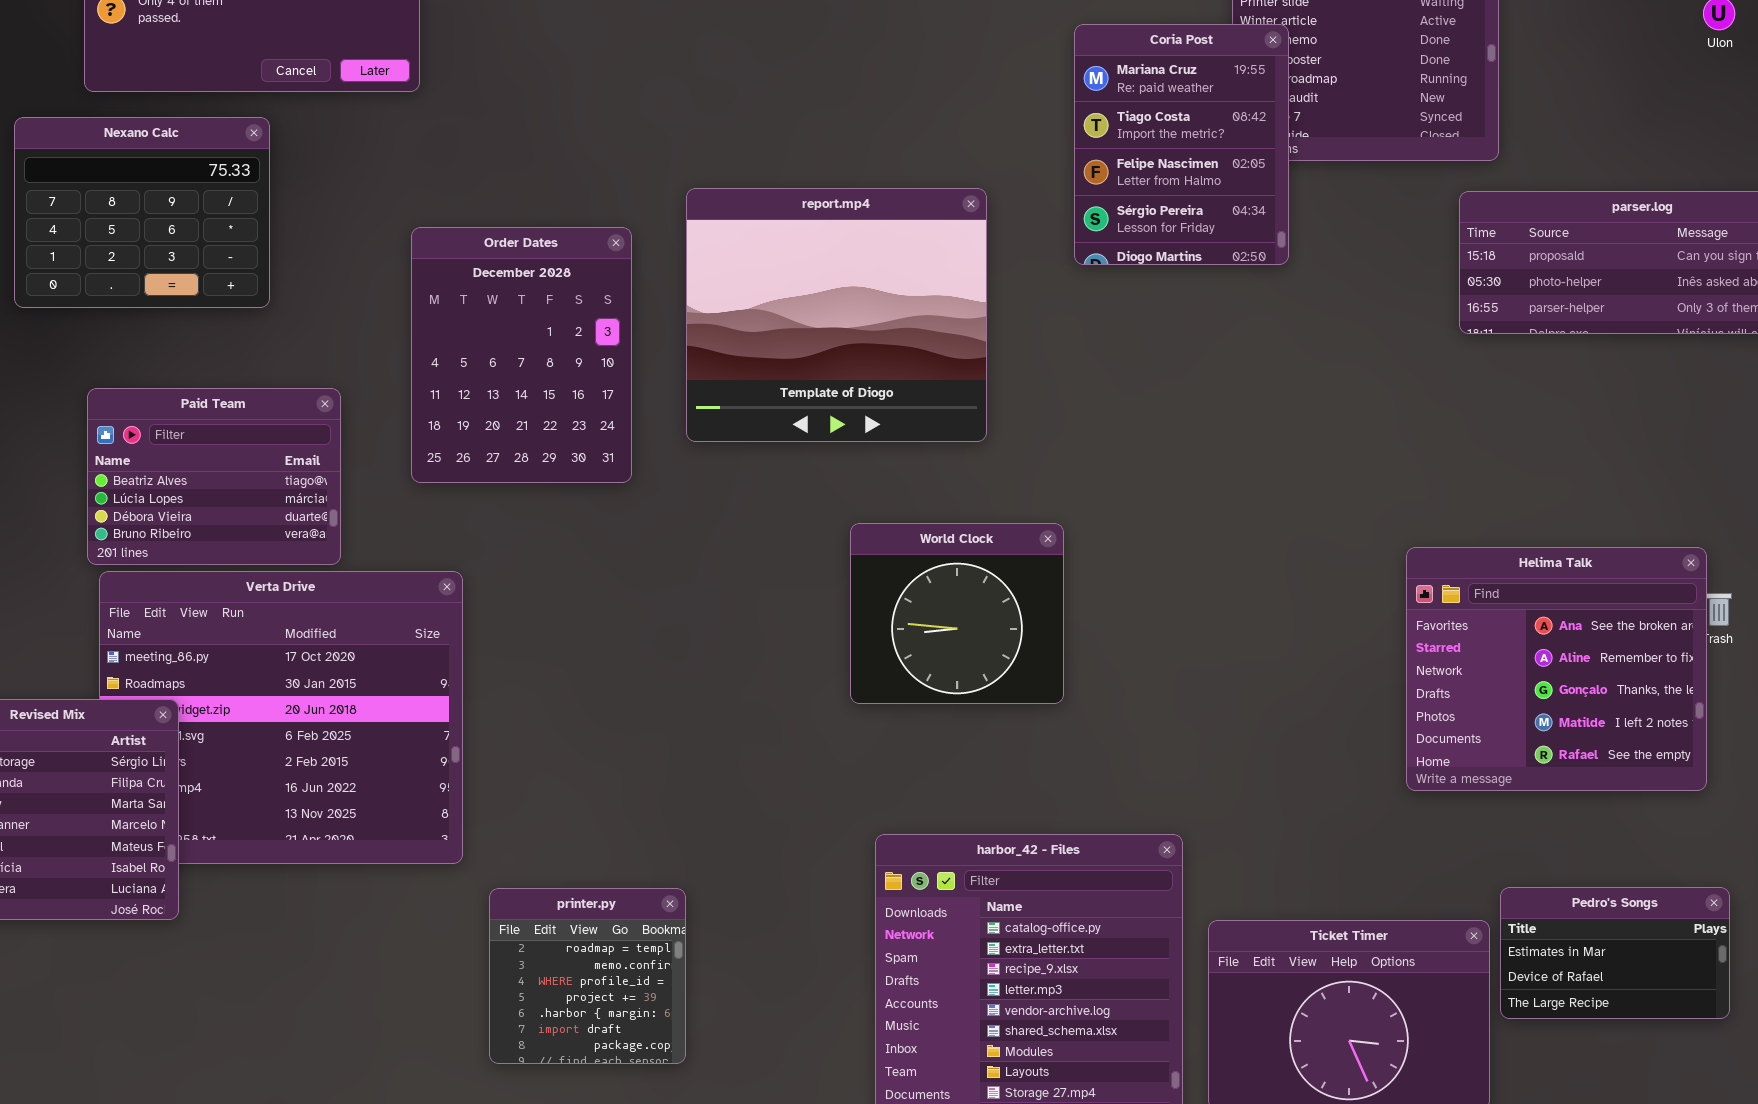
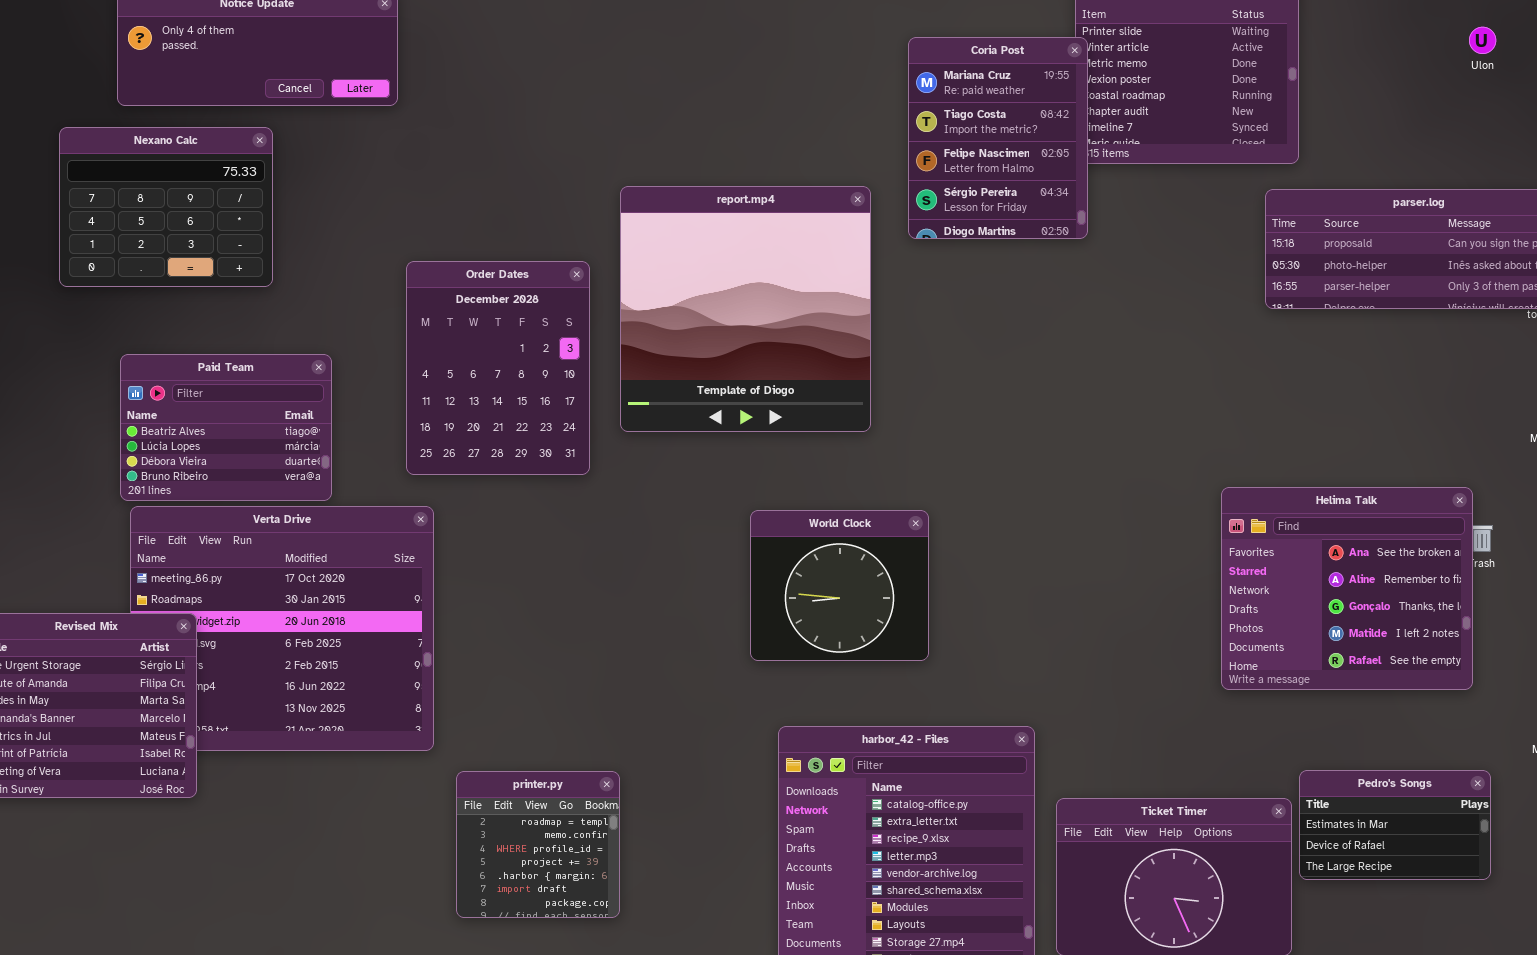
Coria Post: [1074,24,1289,265] -> [908,37,1088,239], moved
report.mp4: [686,188,987,442] -> [620,186,871,432], resized
Order Dates: [411,227,632,483] -> [406,261,590,475], moved
World Clock: [850,523,1064,704] -> [750,510,929,661], moved

